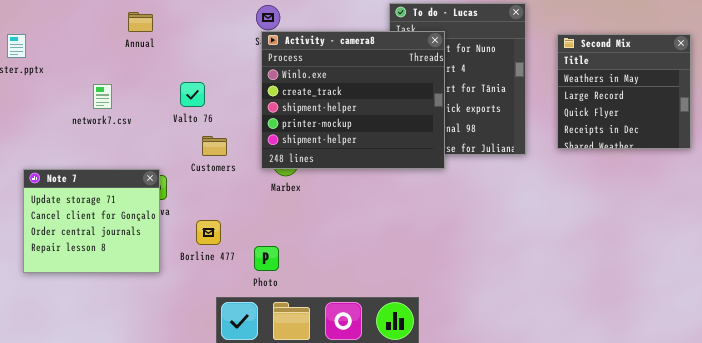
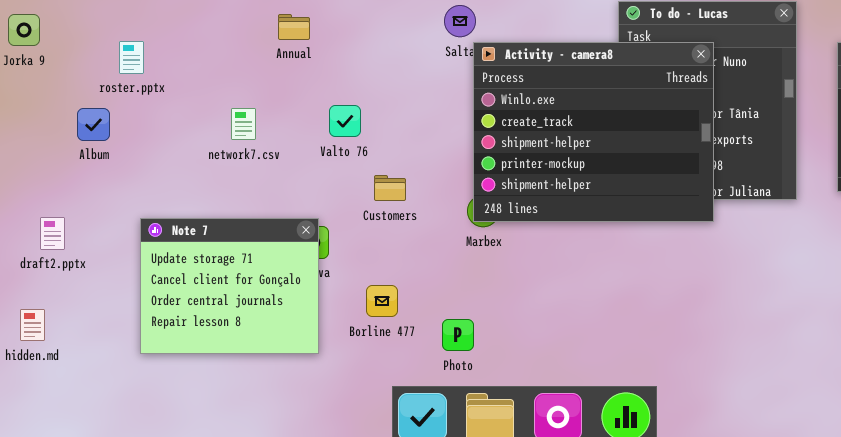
Activity - camera8: [261,31,445,169] -> [473,42,714,222], moved
Valto 76: [180,82,205,107] -> [329,105,361,137], moved

